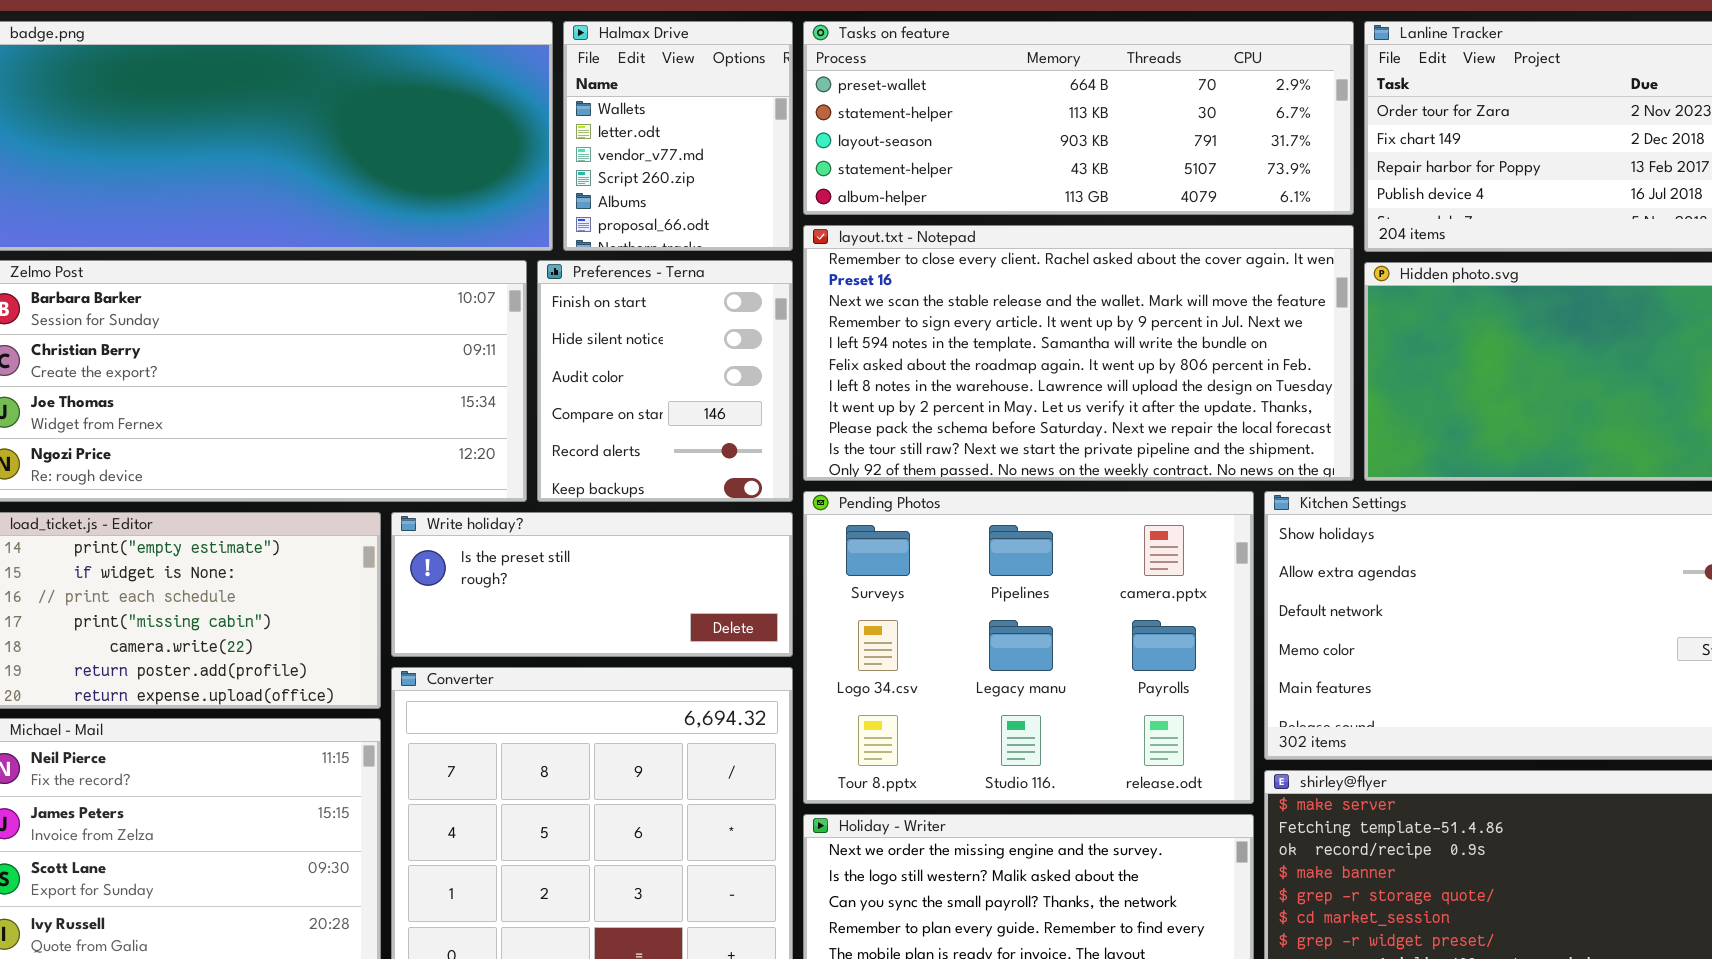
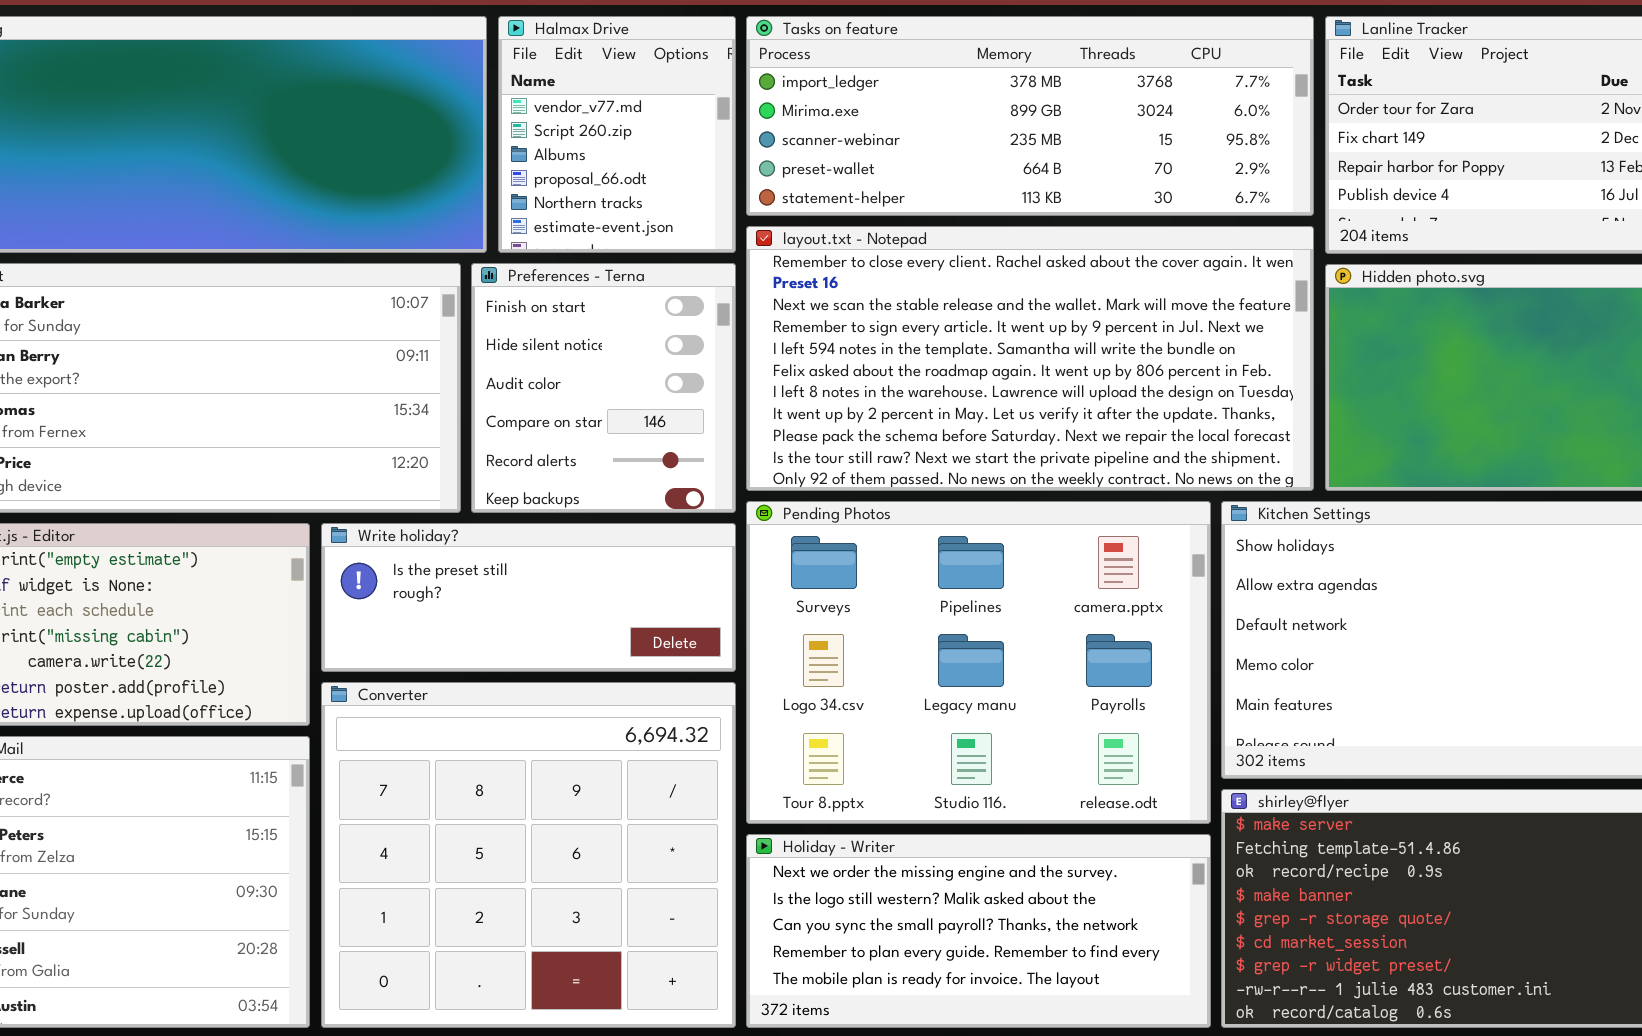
Halmax Drive: [563,21,793,251] -> [498,16,736,253], scrolled down 2 rows
Tasks on feature: [803,21,1354,215] -> [746,16,1314,216], scrolled up 3 rows

